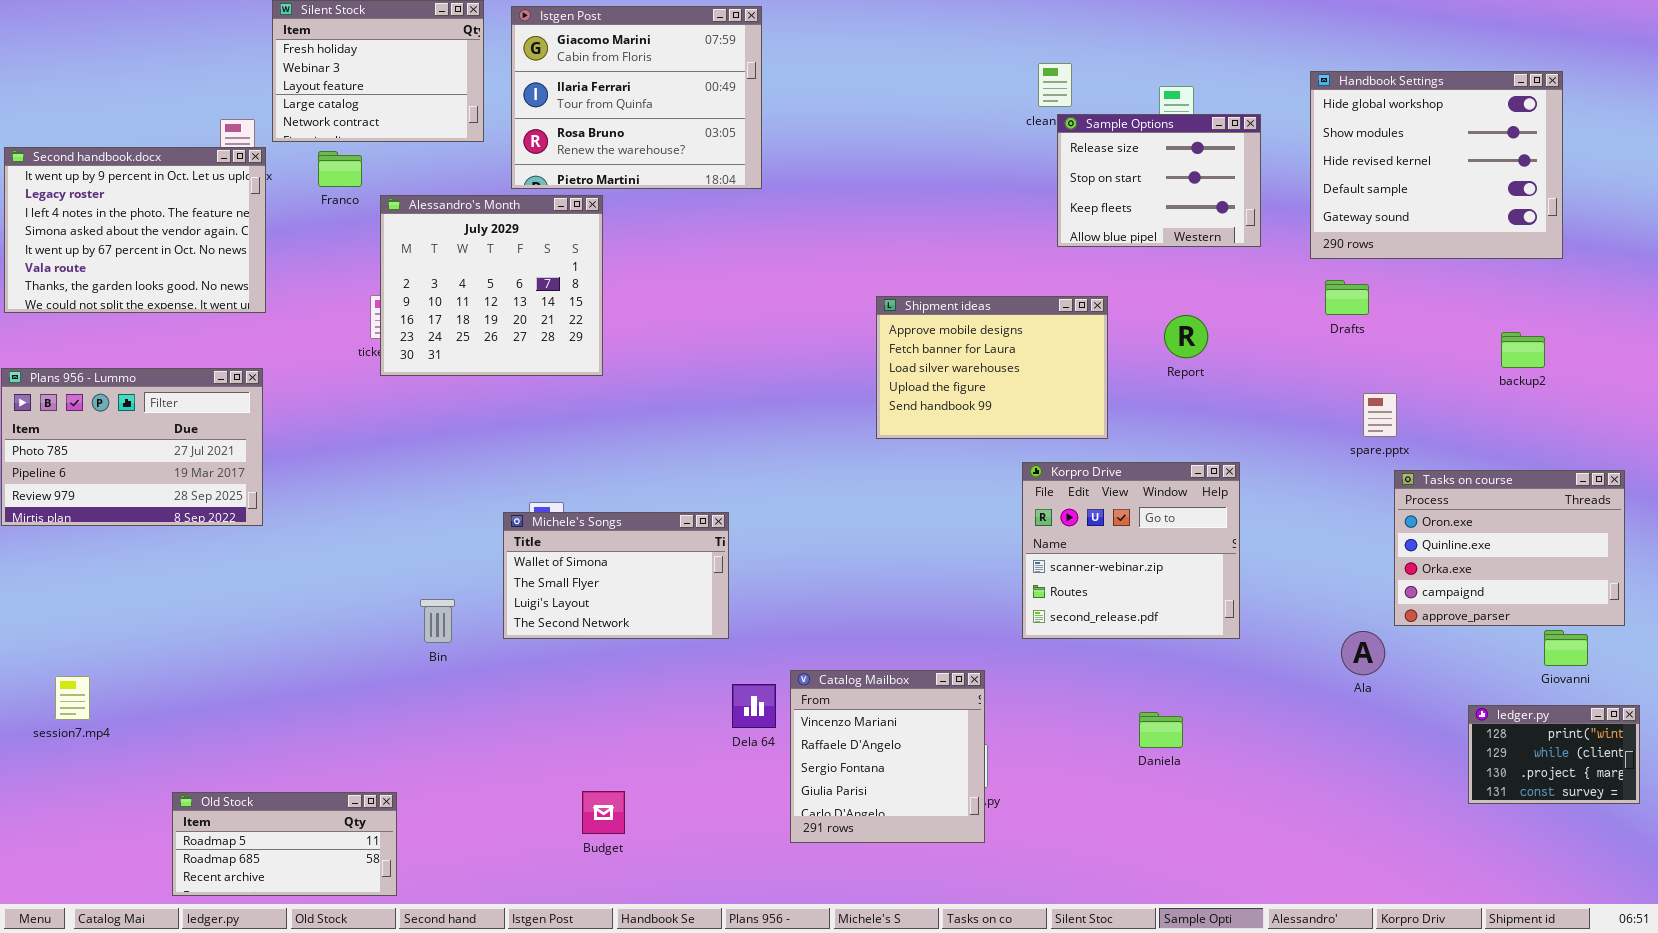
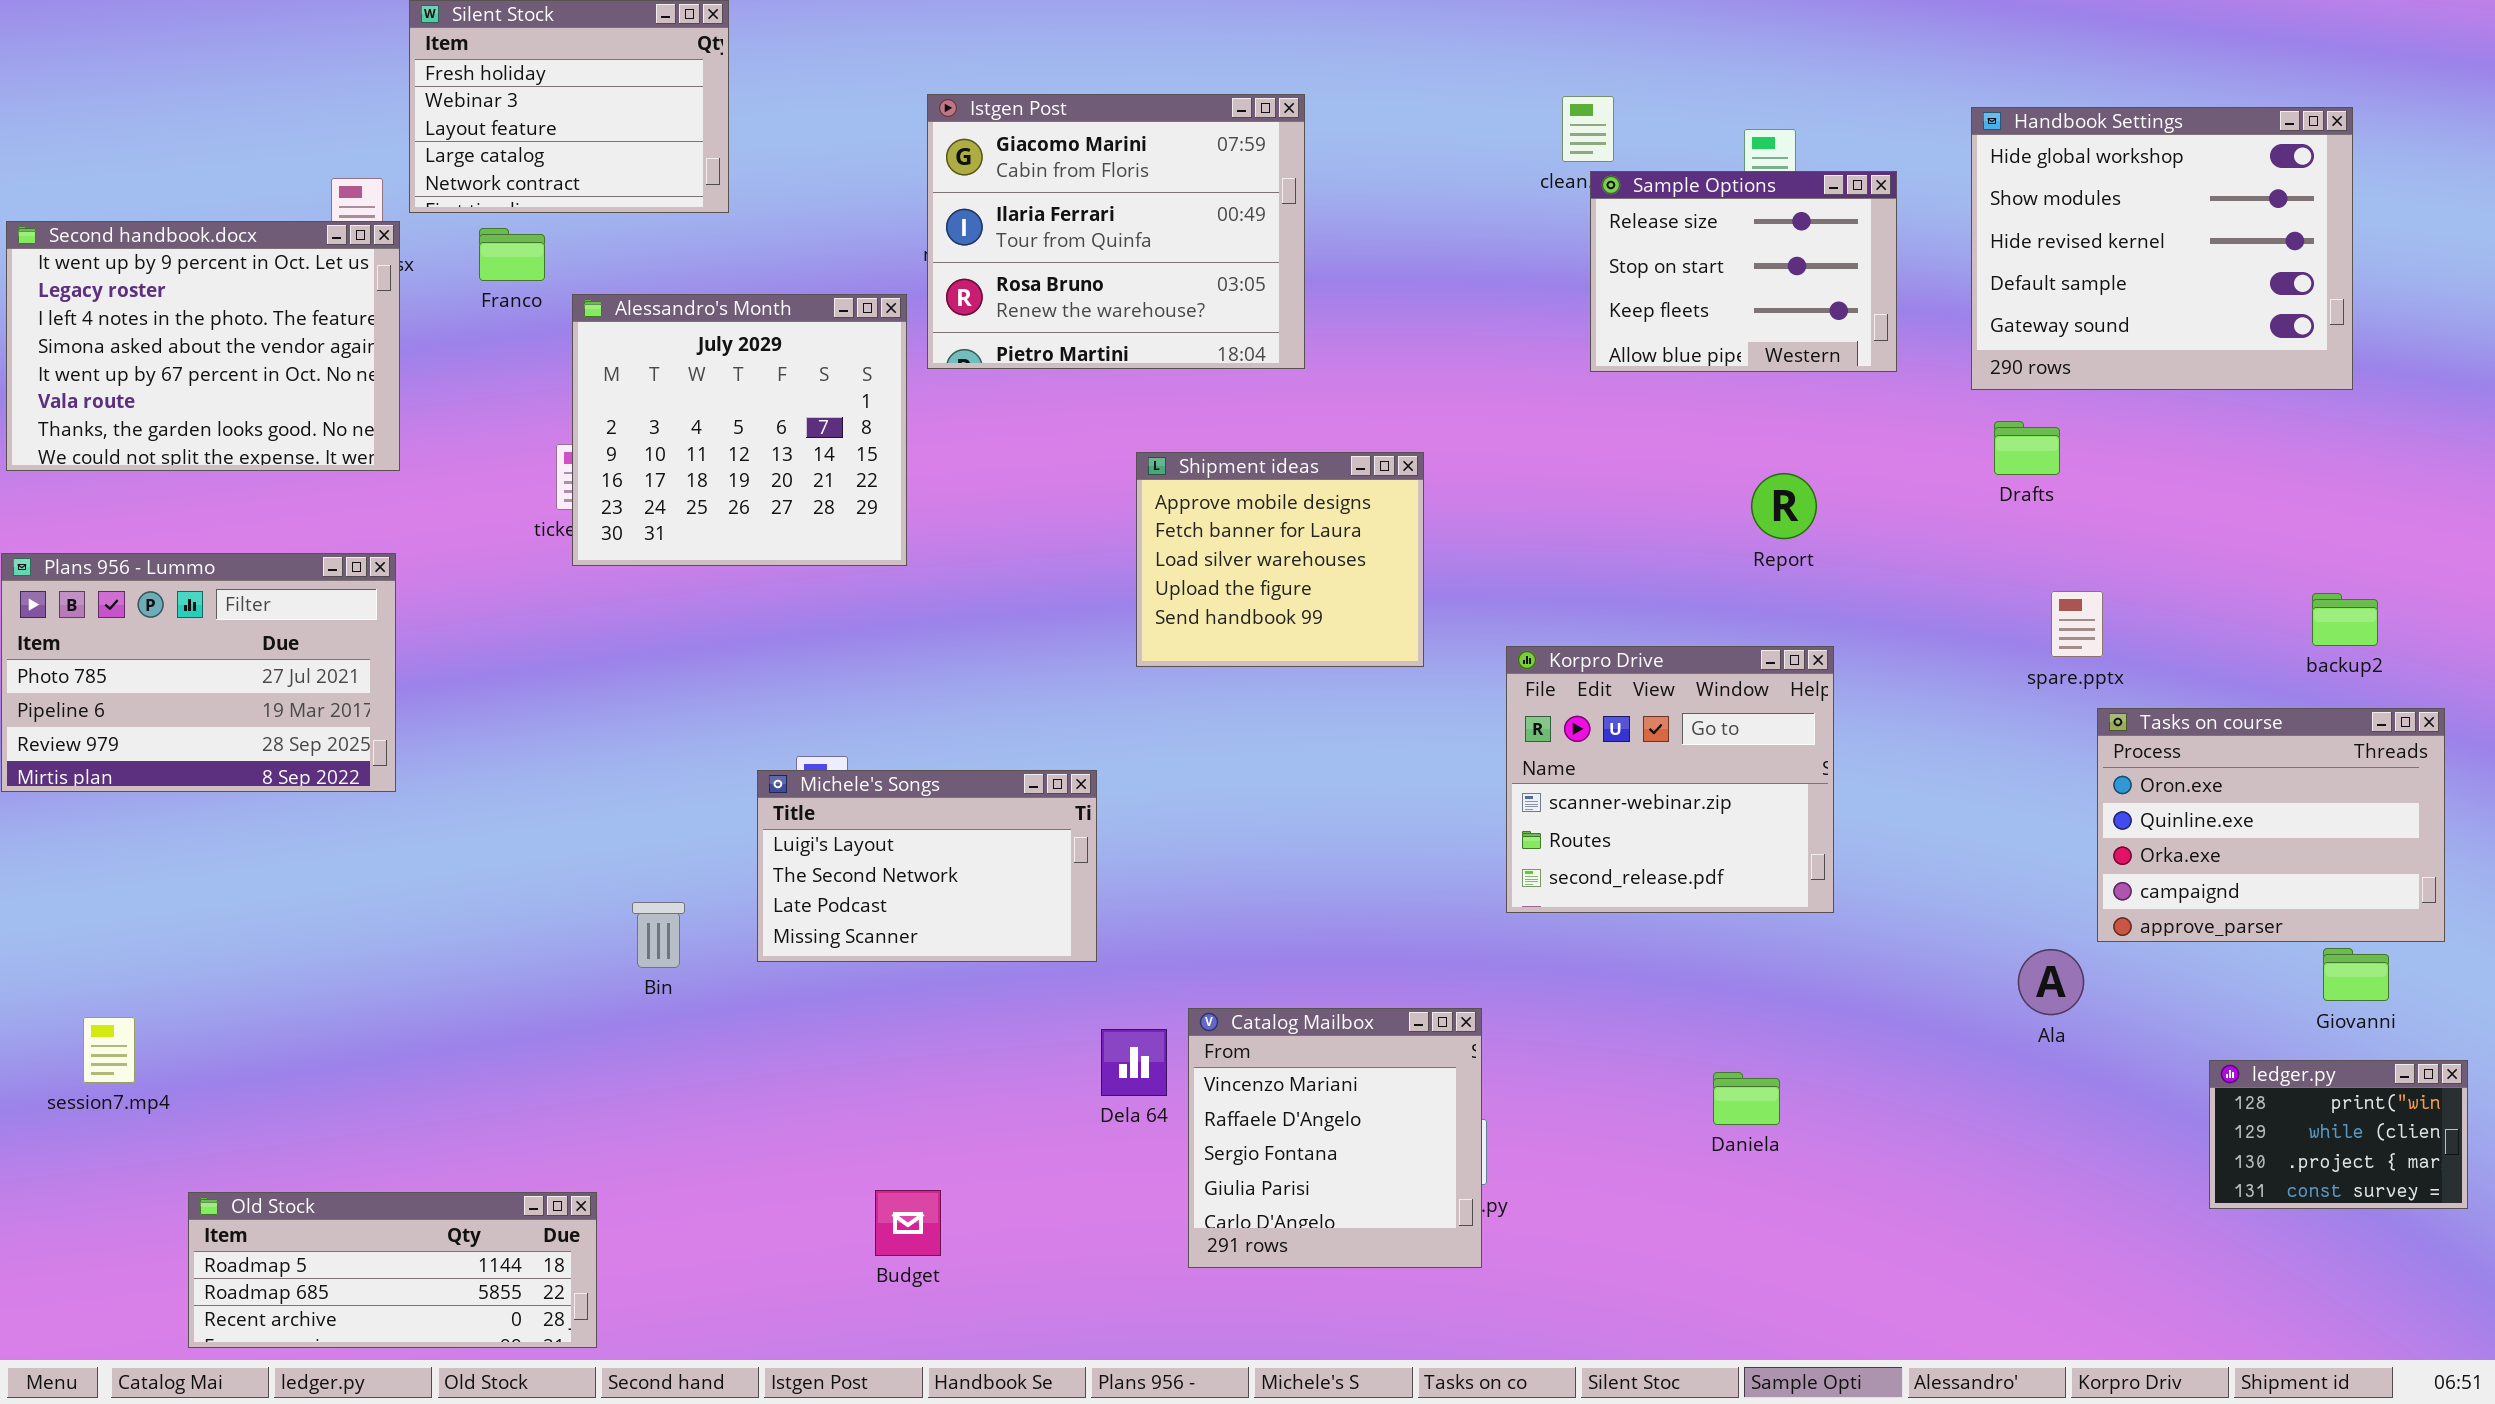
Istgen Post: [511,6,762,189] -> [927,94,1305,369], moved
Shipment ideas: [876,296,1108,439] -> [1136,452,1424,667], moved, resized
backup2: [1501,332,1545,368] -> [2312,593,2378,646], moved
Korpro Drive: [1022,462,1240,639] -> [1506,646,1834,913], moved
Michele's Songs: [503,512,729,639] -> [757,770,1097,962], scrolled down 2 rows
Old Stock: [172,792,397,896] -> [188,1192,597,1348], resized

